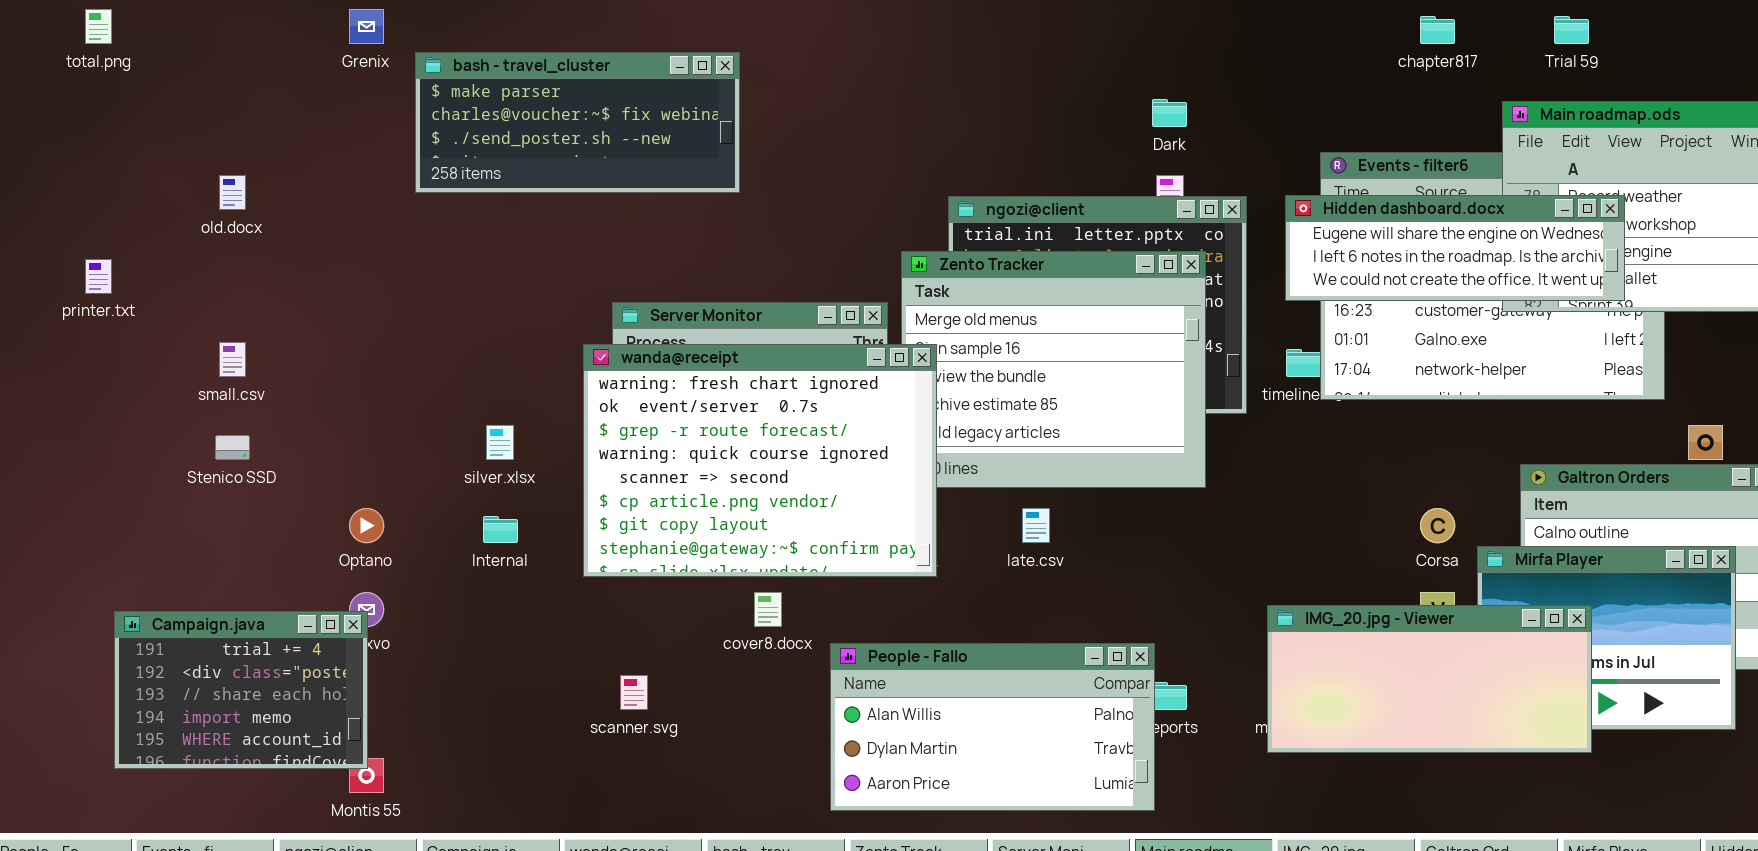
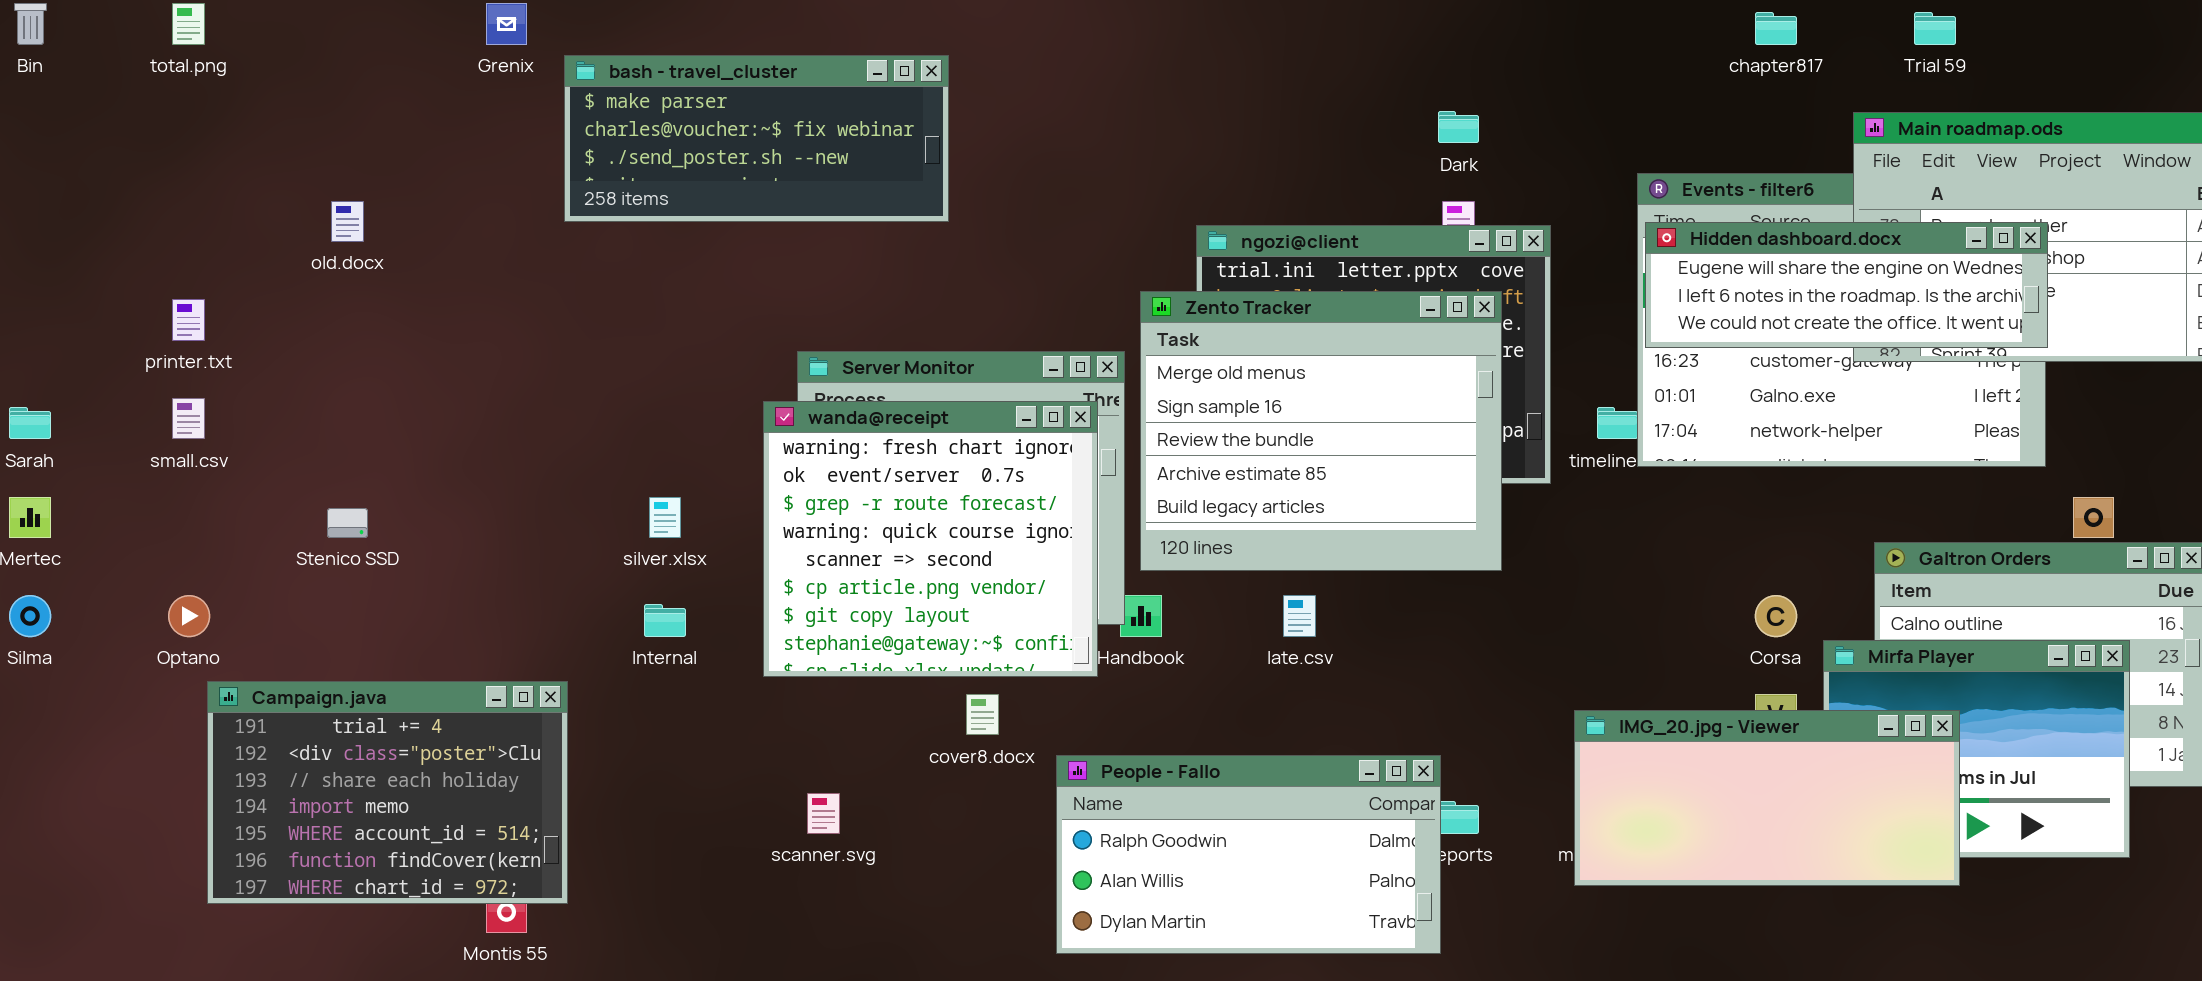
Hidden dashboard.docx: [1285,195,1625,301] -> [1645,222,2048,348], moved
small.csv: [219,342,246,377] -> [172,398,205,439], moved
wanda@receipt: [583,344,937,577] -> [763,401,1098,677], resized
Optano: [349,508,384,543] -> [168,595,210,637], moved
Campaign.java: [114,611,368,769] -> [207,681,568,904], resized
People - Fallo: [830,643,1155,811] -> [1056,755,1441,954], scrolled up 1 row

